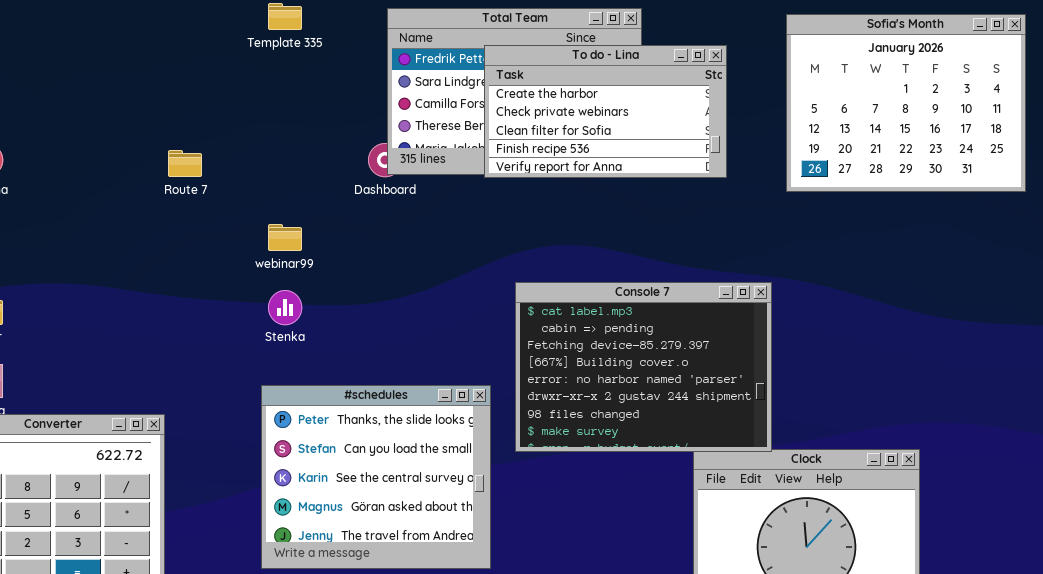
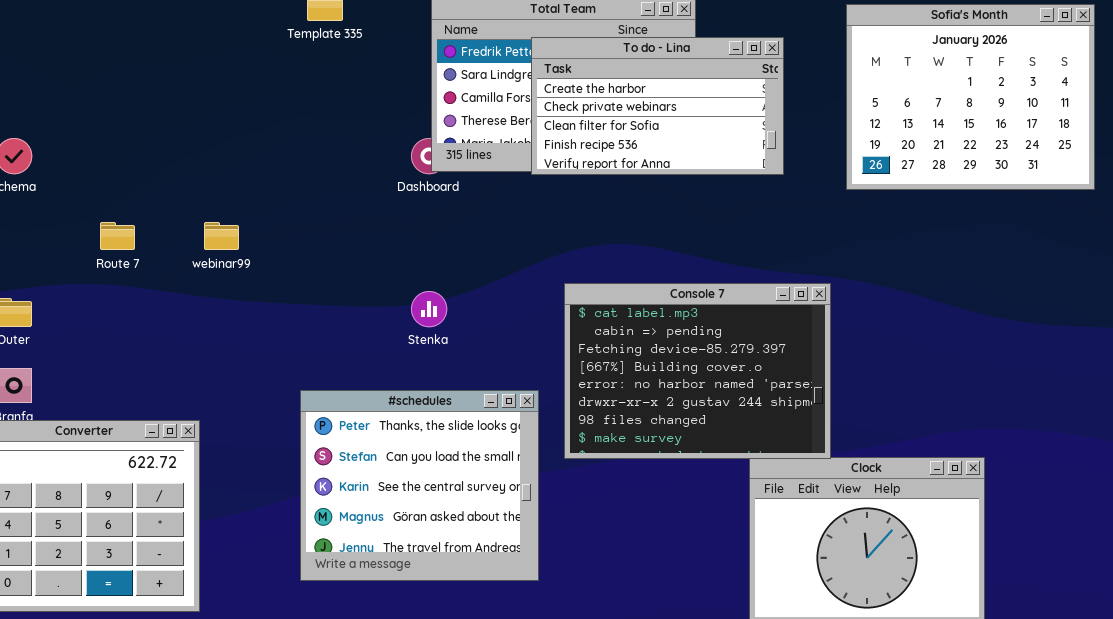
Route 7: [168,150,202,177] -> [100,222,135,250], moved
webinar99: [268,224,302,251] -> [204,222,239,250], moved
Stenka: [268,290,302,325] -> [411,291,447,327], moved

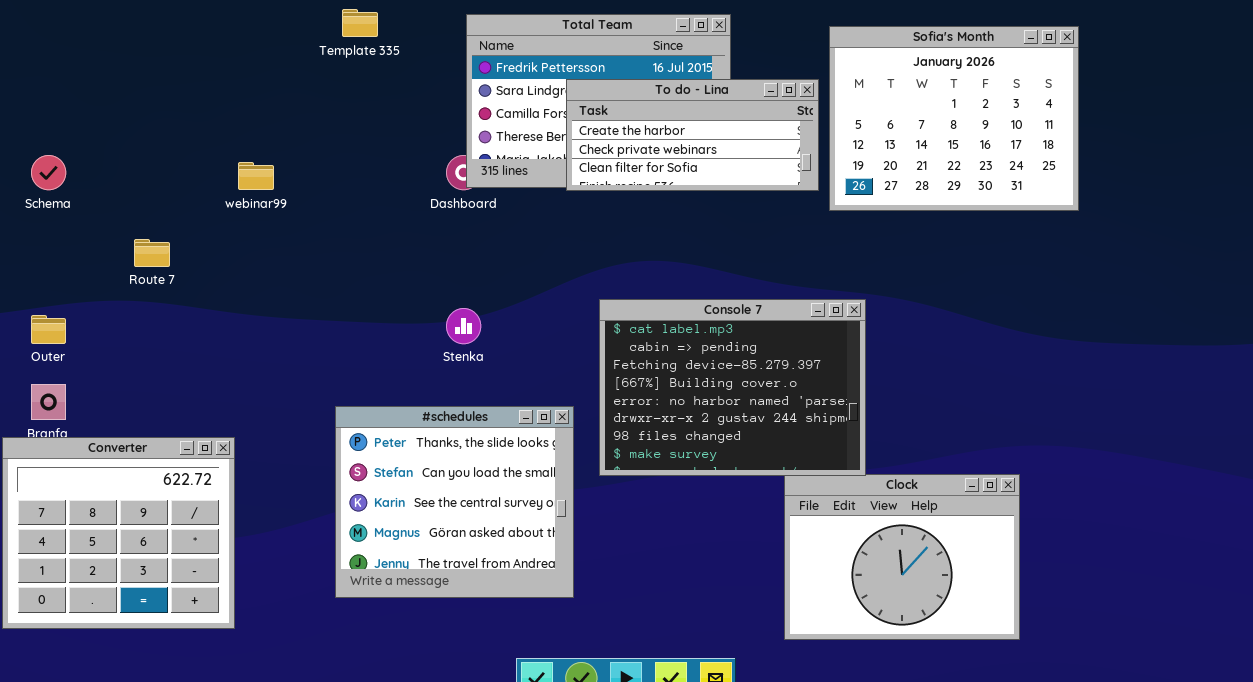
Sofia's Month: [846,4,1095,190] -> [829,26,1079,211], moved
To do - Lina: [531,37,784,175] -> [566,79,819,191], resized
webinar99: [204,222,239,250] -> [238,162,274,190], moved

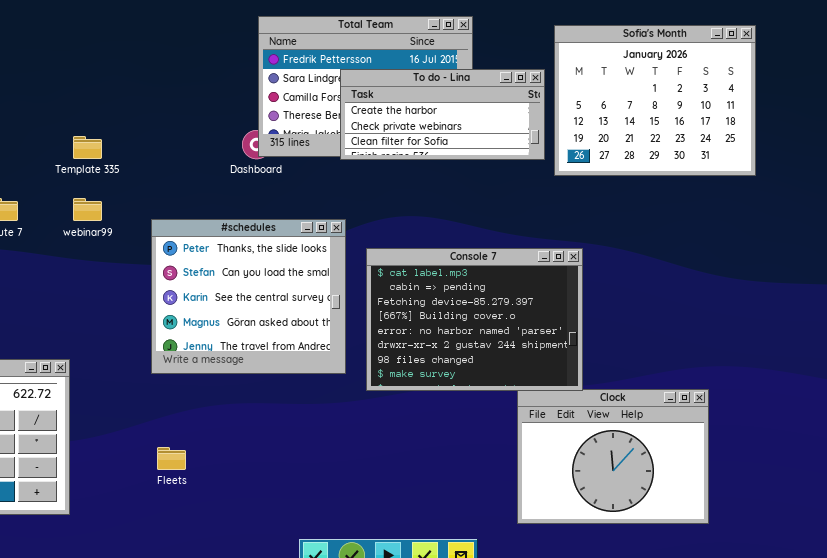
Template 335: [342,9,378,37] -> [73,136,102,159], moved
webinar99: [238,162,274,190] -> [73,198,102,221], moved
#schedules: [335,406,574,598] -> [151,219,346,374], moved

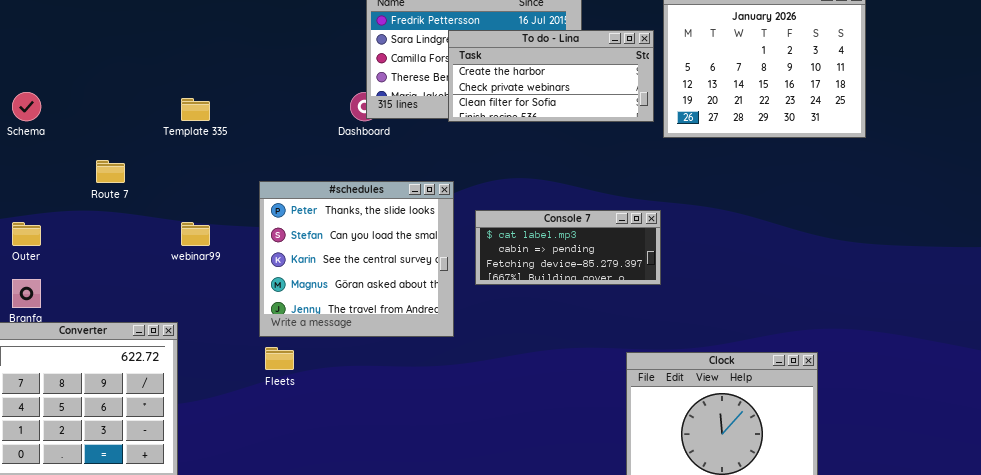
webinar99: [73,198,102,221] -> [181,222,210,246], moved
Console 7: [366,248,583,391] -> [475,210,661,285], resized
Fleets: [157,447,186,470] -> [265,347,294,370], moved

